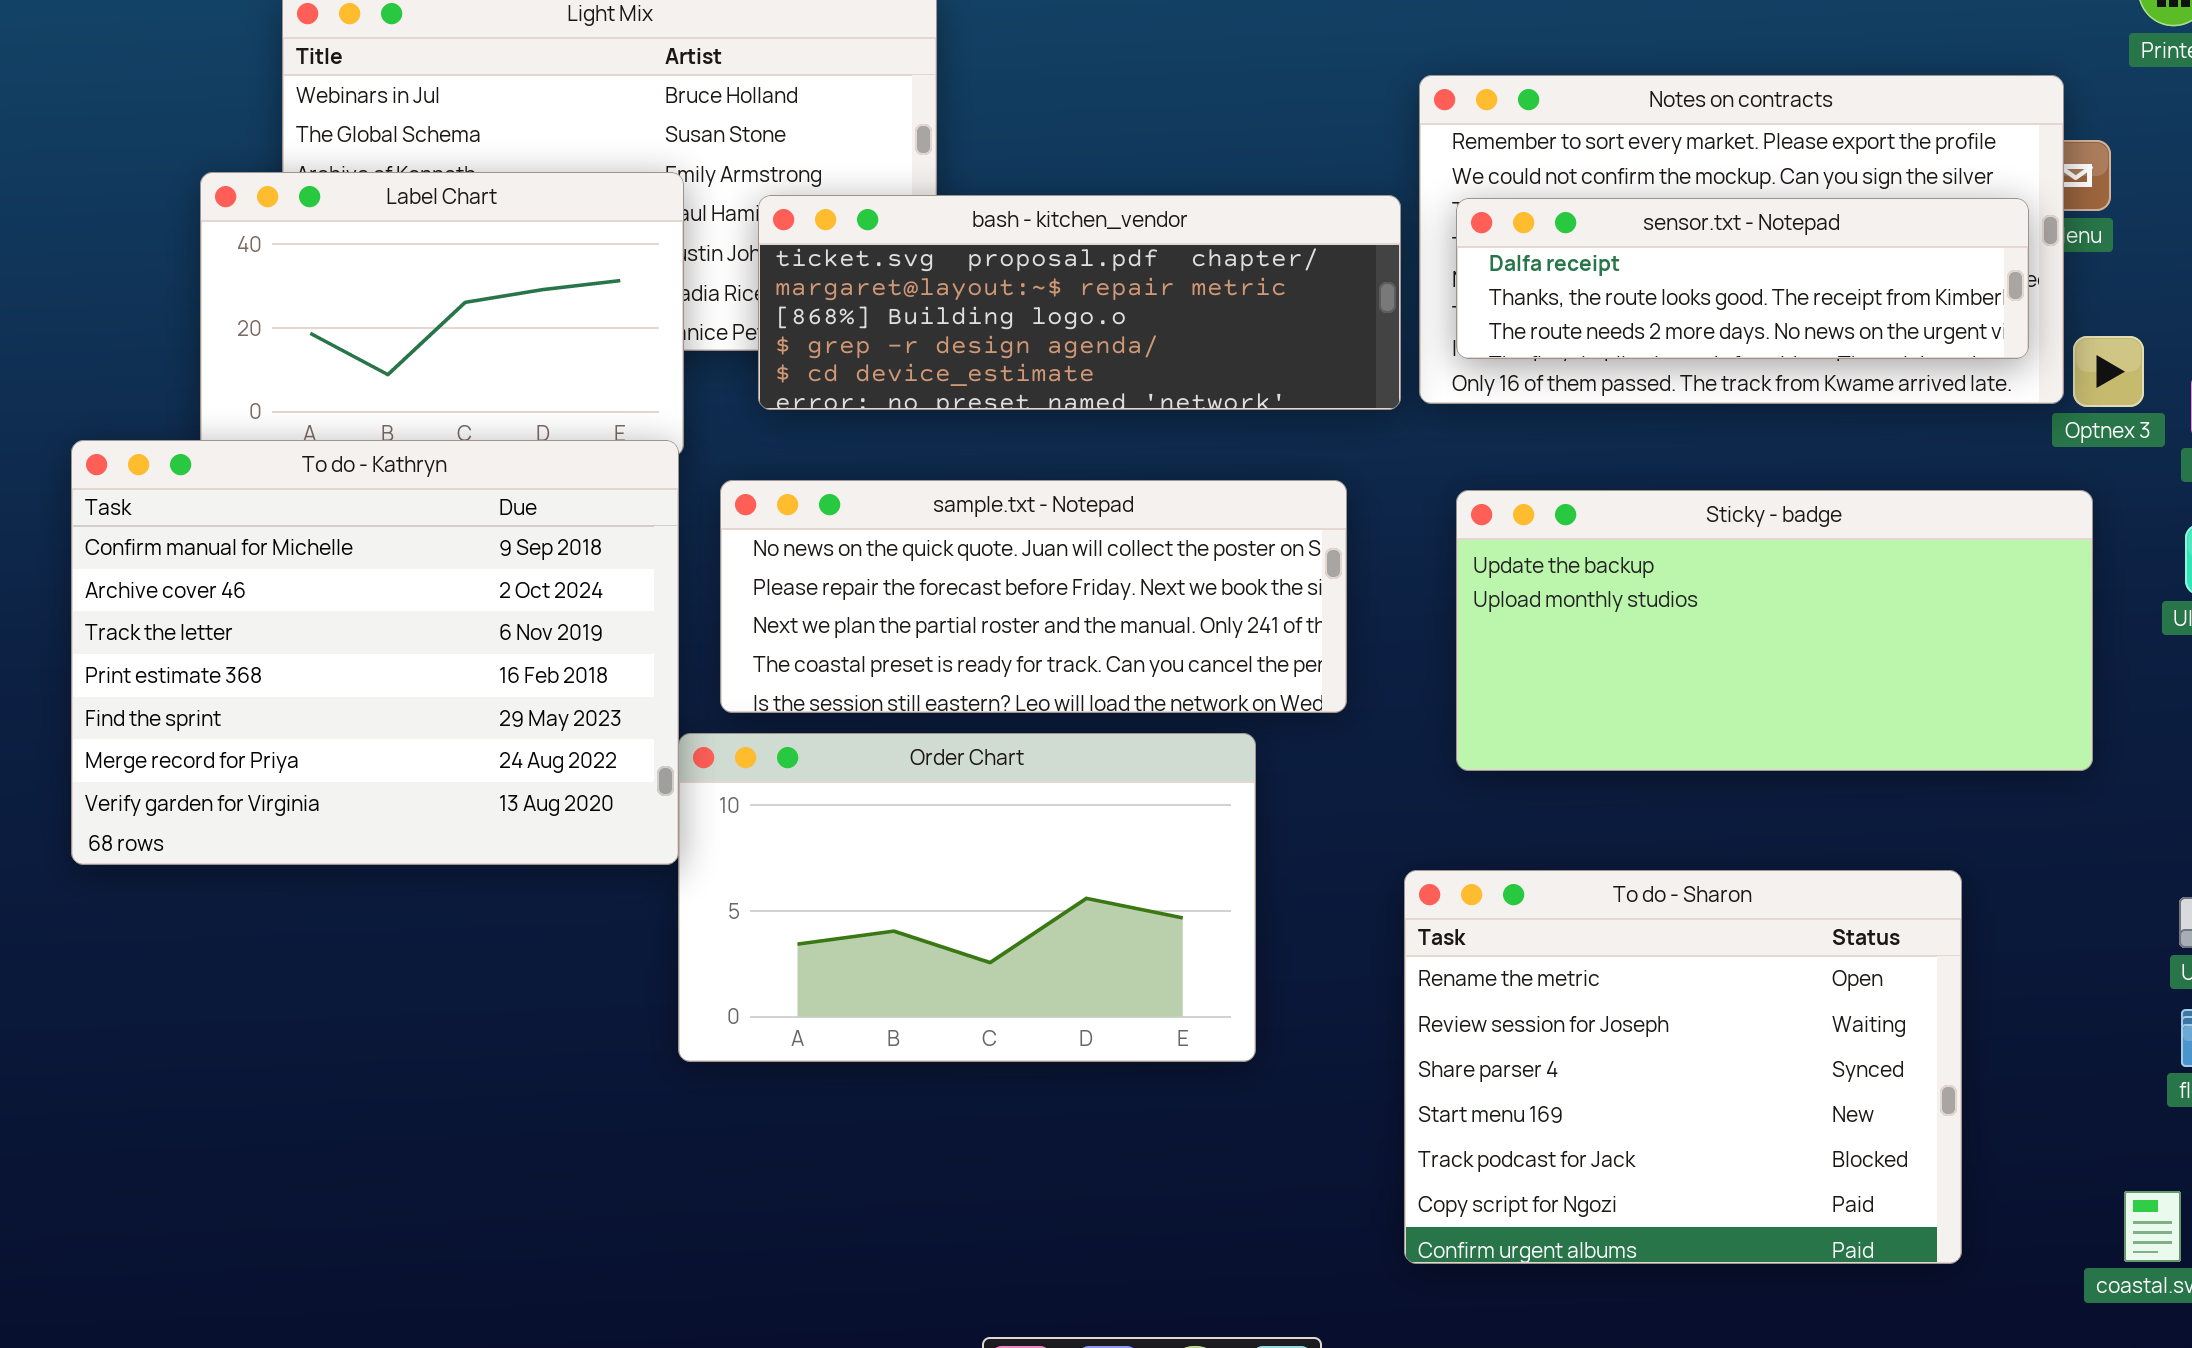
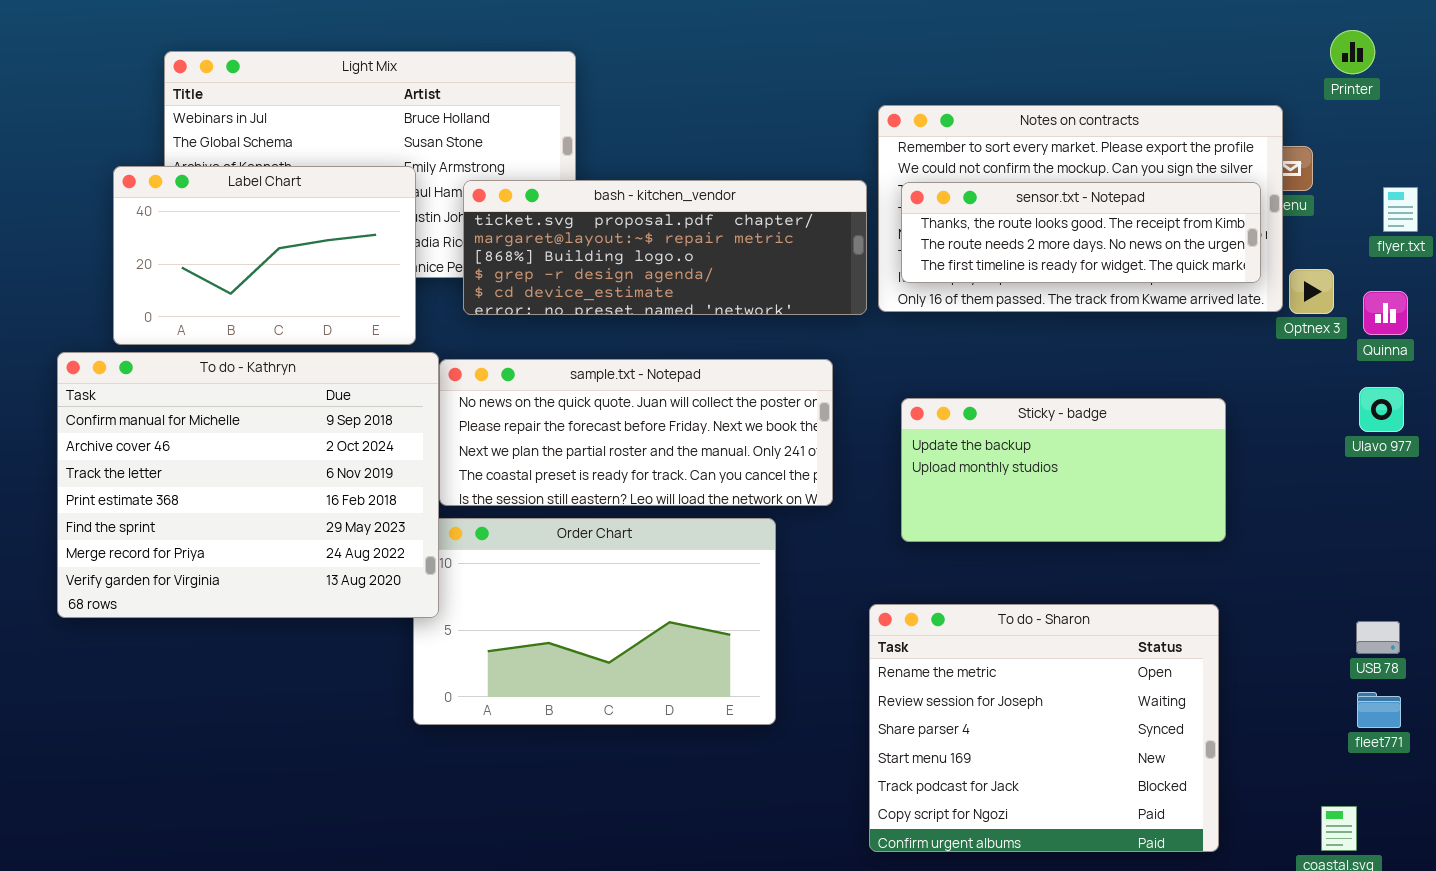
sensor.txt - Notepad: [1456,198,2029,359] -> [901,182,1261,283], scrolled down 1 row
To do - Kathryn: [71,440,679,865] -> [57,352,439,618], moved
Sticky - badge: [1456,490,2093,771] -> [901,398,1226,542], resized

